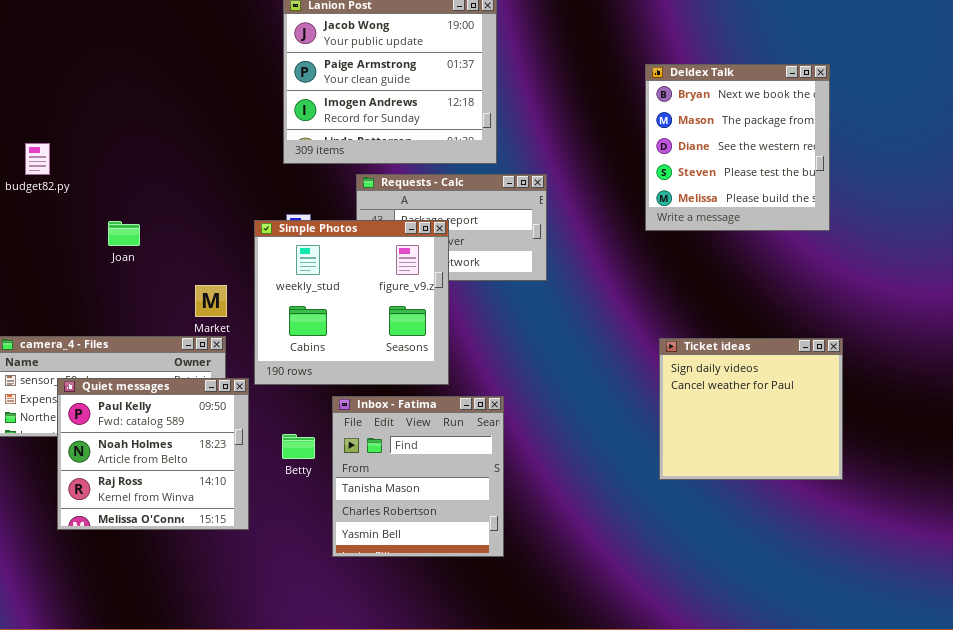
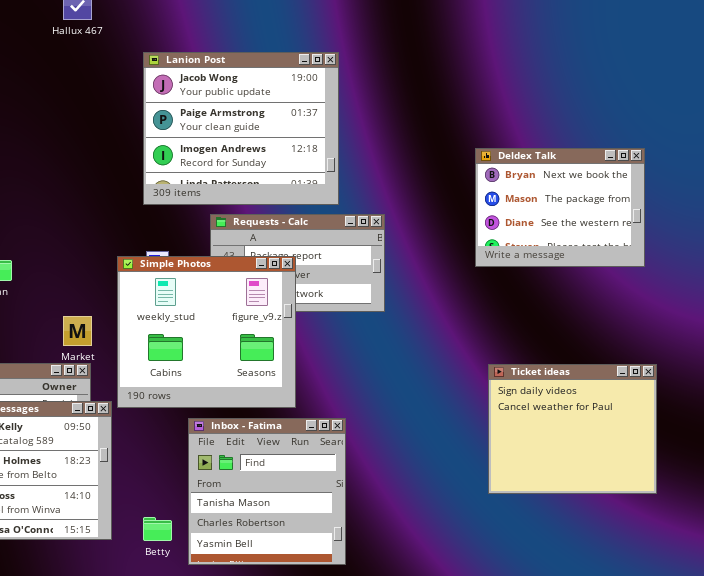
Deldex Talk: [645,64,830,231] -> [475,148,645,267], resized
Betty: [282,434,315,459] -> [143,517,172,541], moved

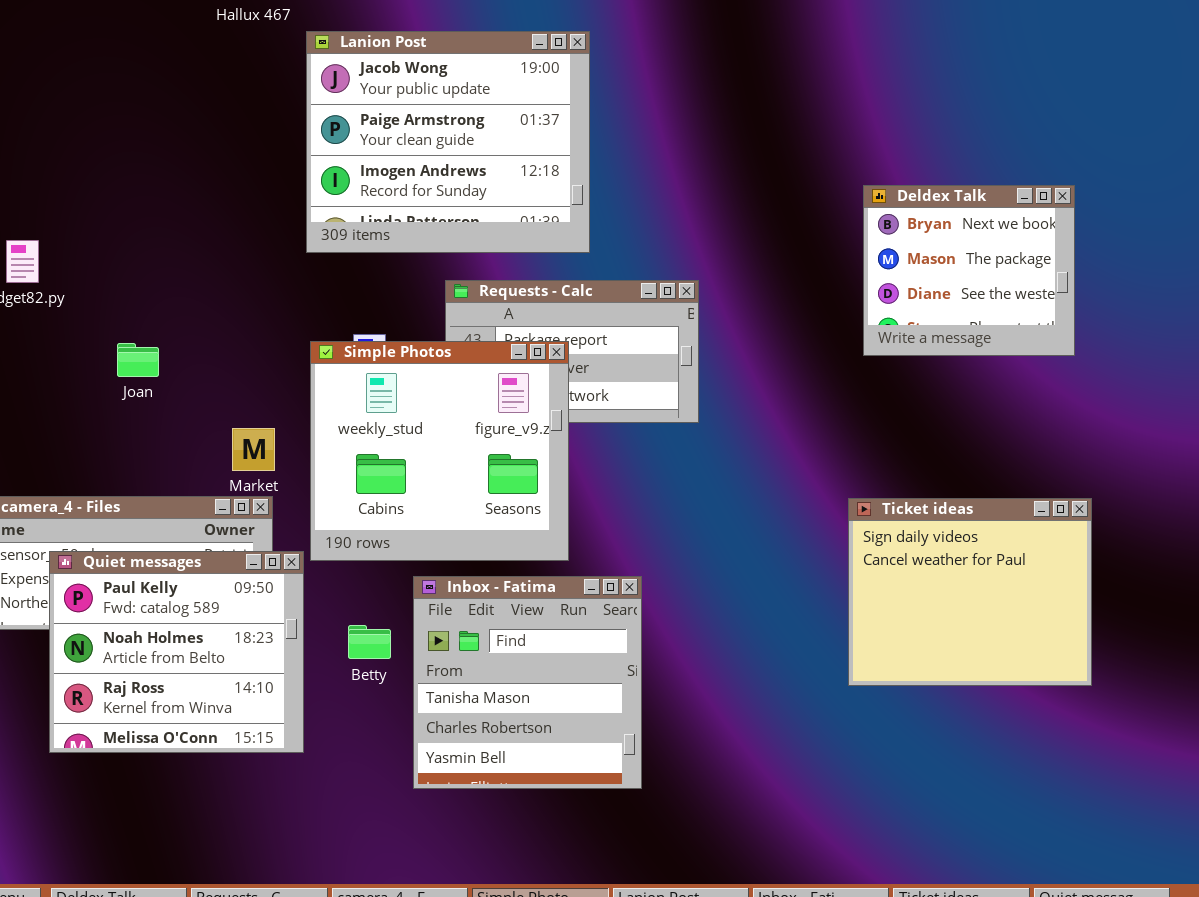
Lanion Post: [143,52,339,205] -> [306,31,590,253], moved
Deldex Talk: [475,148,645,267] -> [863,185,1075,356], resized
Betty: [143,517,172,541] -> [348,625,391,659], moved

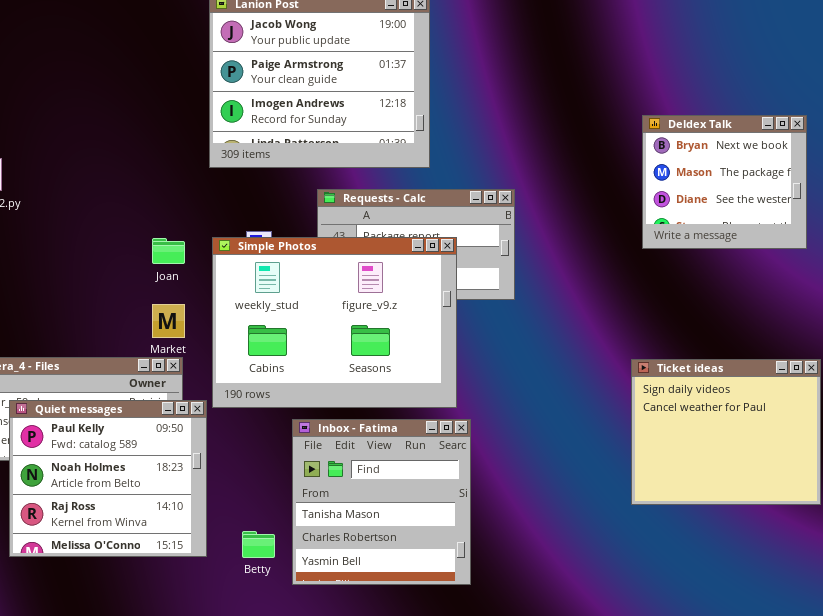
Simple Photos: [310,341,569,561] -> [212,237,457,408], resized
Joan: [117,343,159,377] -> [152,238,185,264], moved
Betty: [348,625,391,659] -> [242,531,275,558], moved

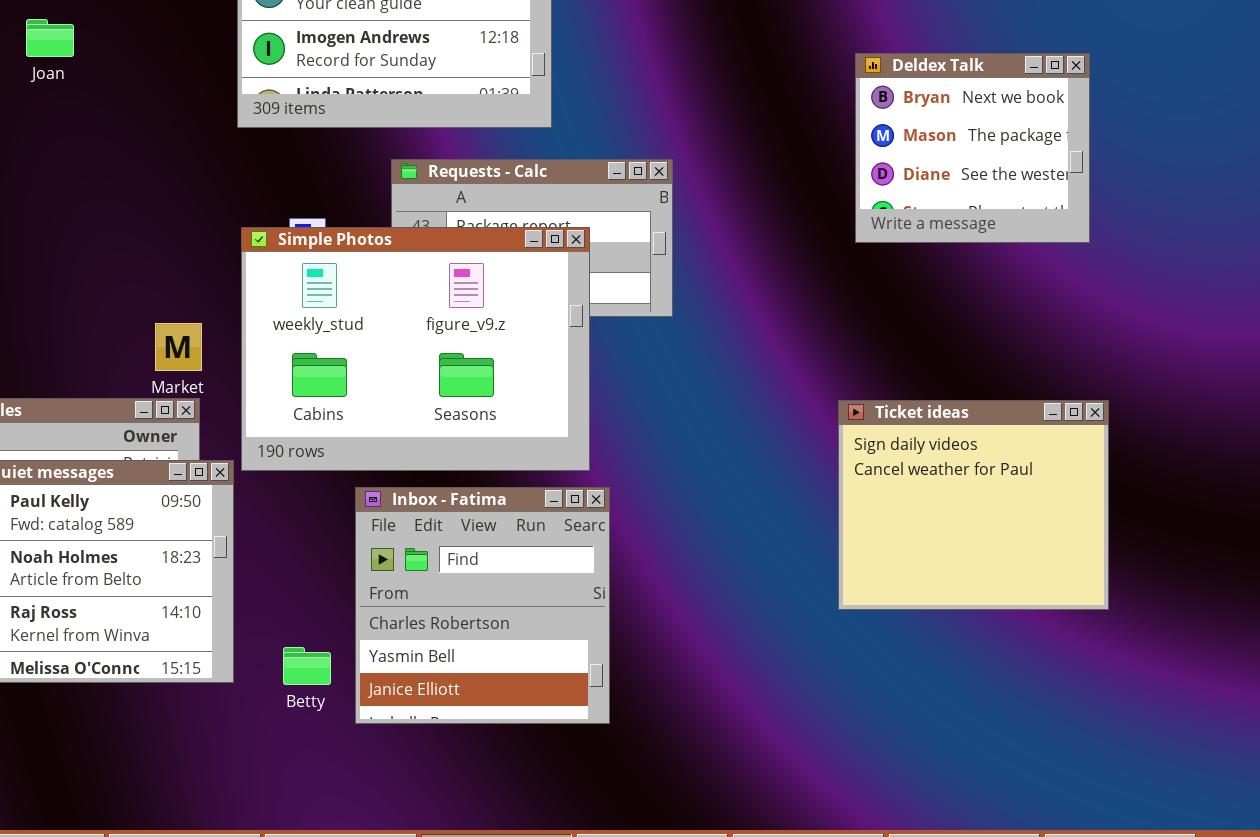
Joan: [152,238,185,264] -> [26,19,74,57], moved
Inbox - Fatima: [292,419,471,585] -> [355,487,610,724], scrolled down 1 row

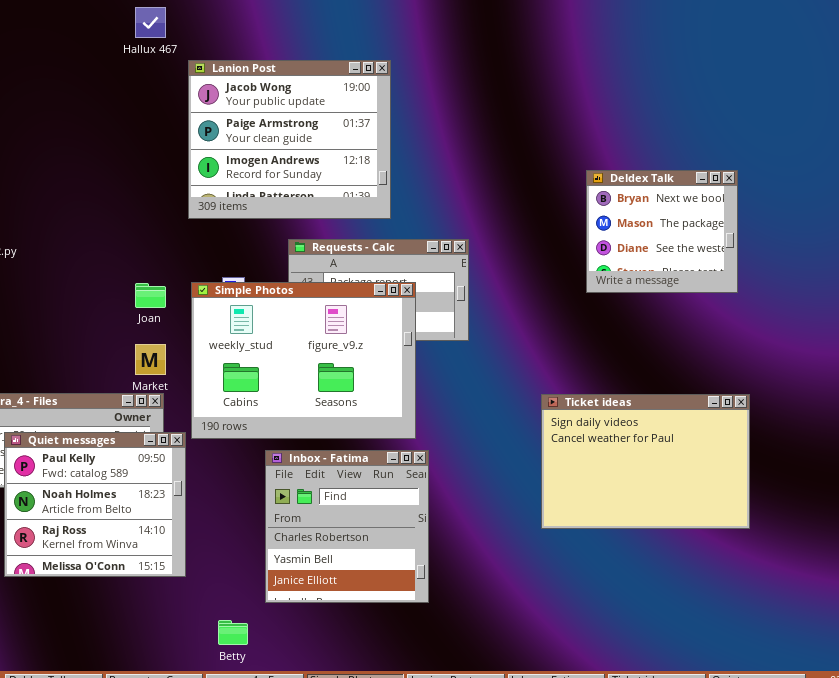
Joan: [26,19,74,57] -> [135,283,166,308], moved
Ticket ideas: [838,400,1109,610] -> [541,394,750,529], resized
Betty: [283,647,331,685] -> [218,620,248,645], moved

